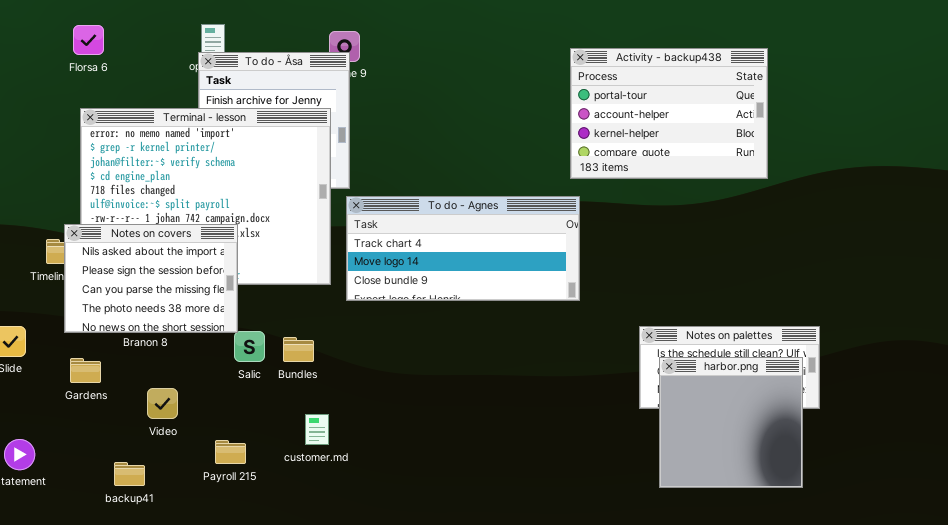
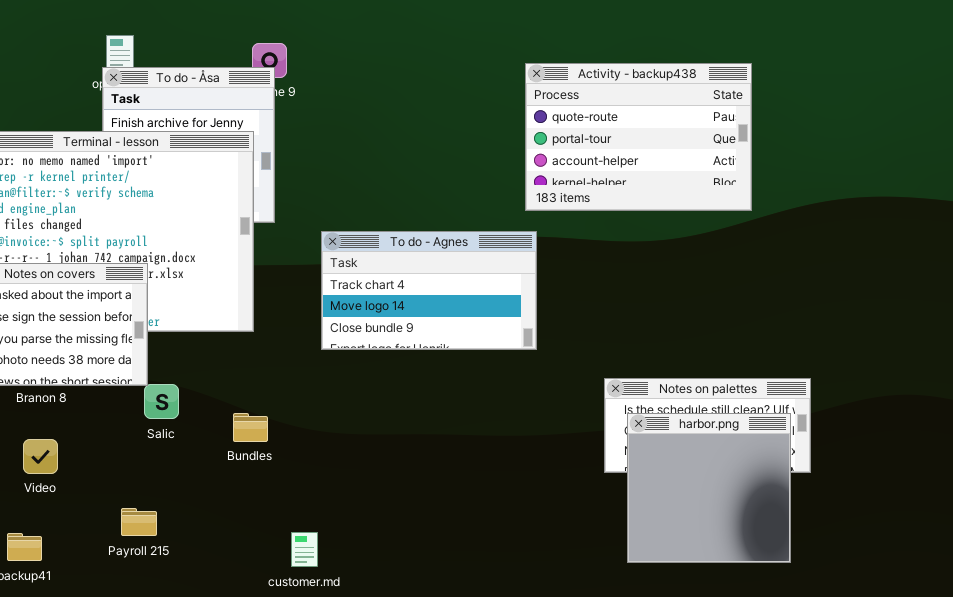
Activity - backup438: [570,48,768,179] -> [525,63,752,211], scrolled up 1 row
To do - Agnes: [346,196,580,301] -> [321,231,537,350], resized
Bundles: [283,337,314,362] -> [233,413,268,442], moved
Video: [147,388,178,419] -> [23,439,58,474], moved
customer.md: [305,414,329,445] -> [291,532,318,567], moved

